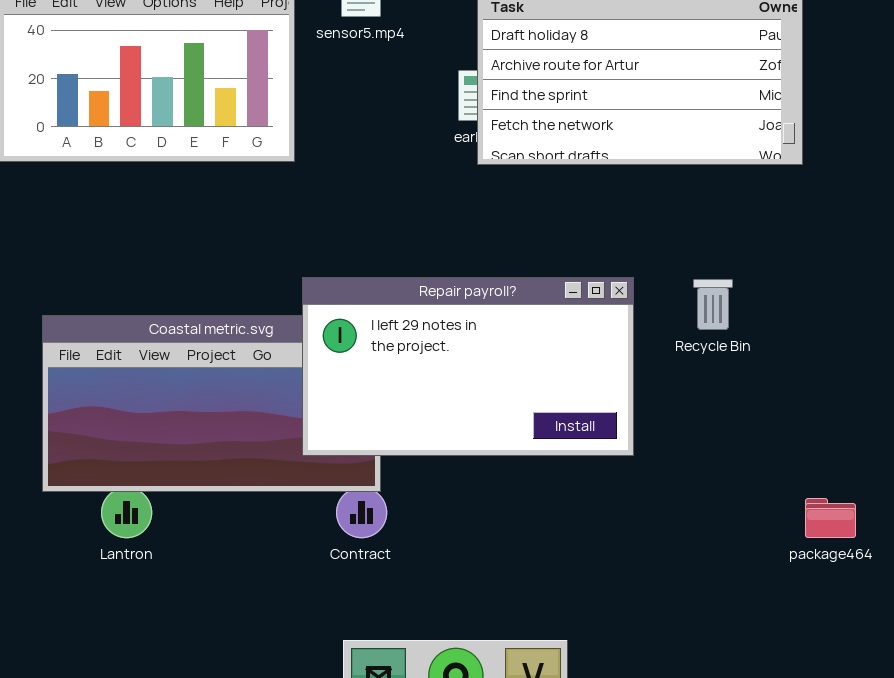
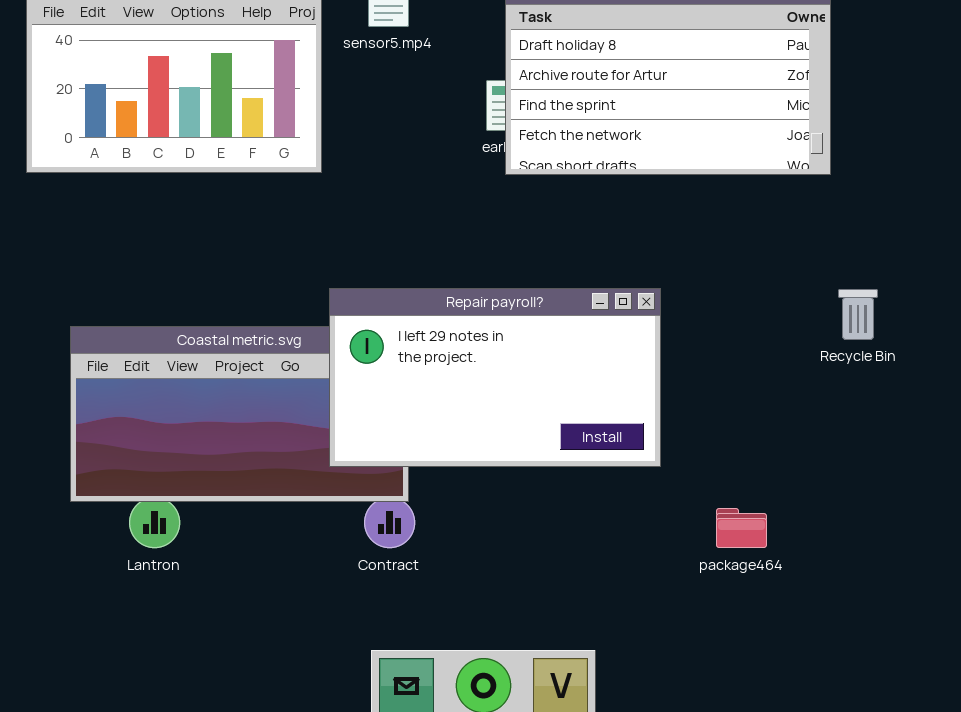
Recycle Bin: [693,279,733,330] -> [838,289,878,340], moved
package464: [805,498,856,538] -> [716,508,767,548], moved

